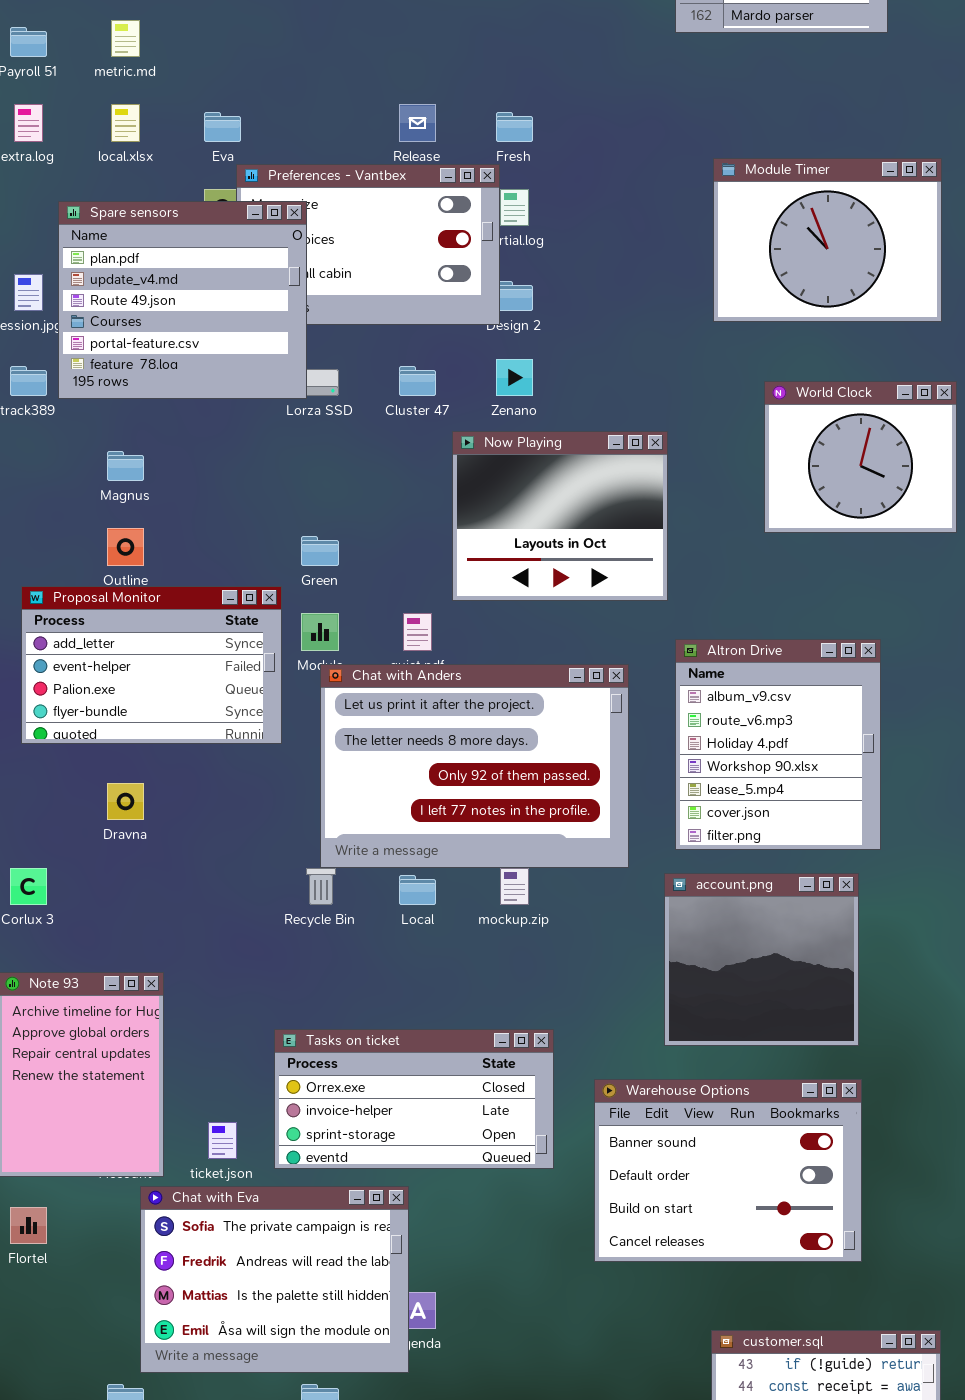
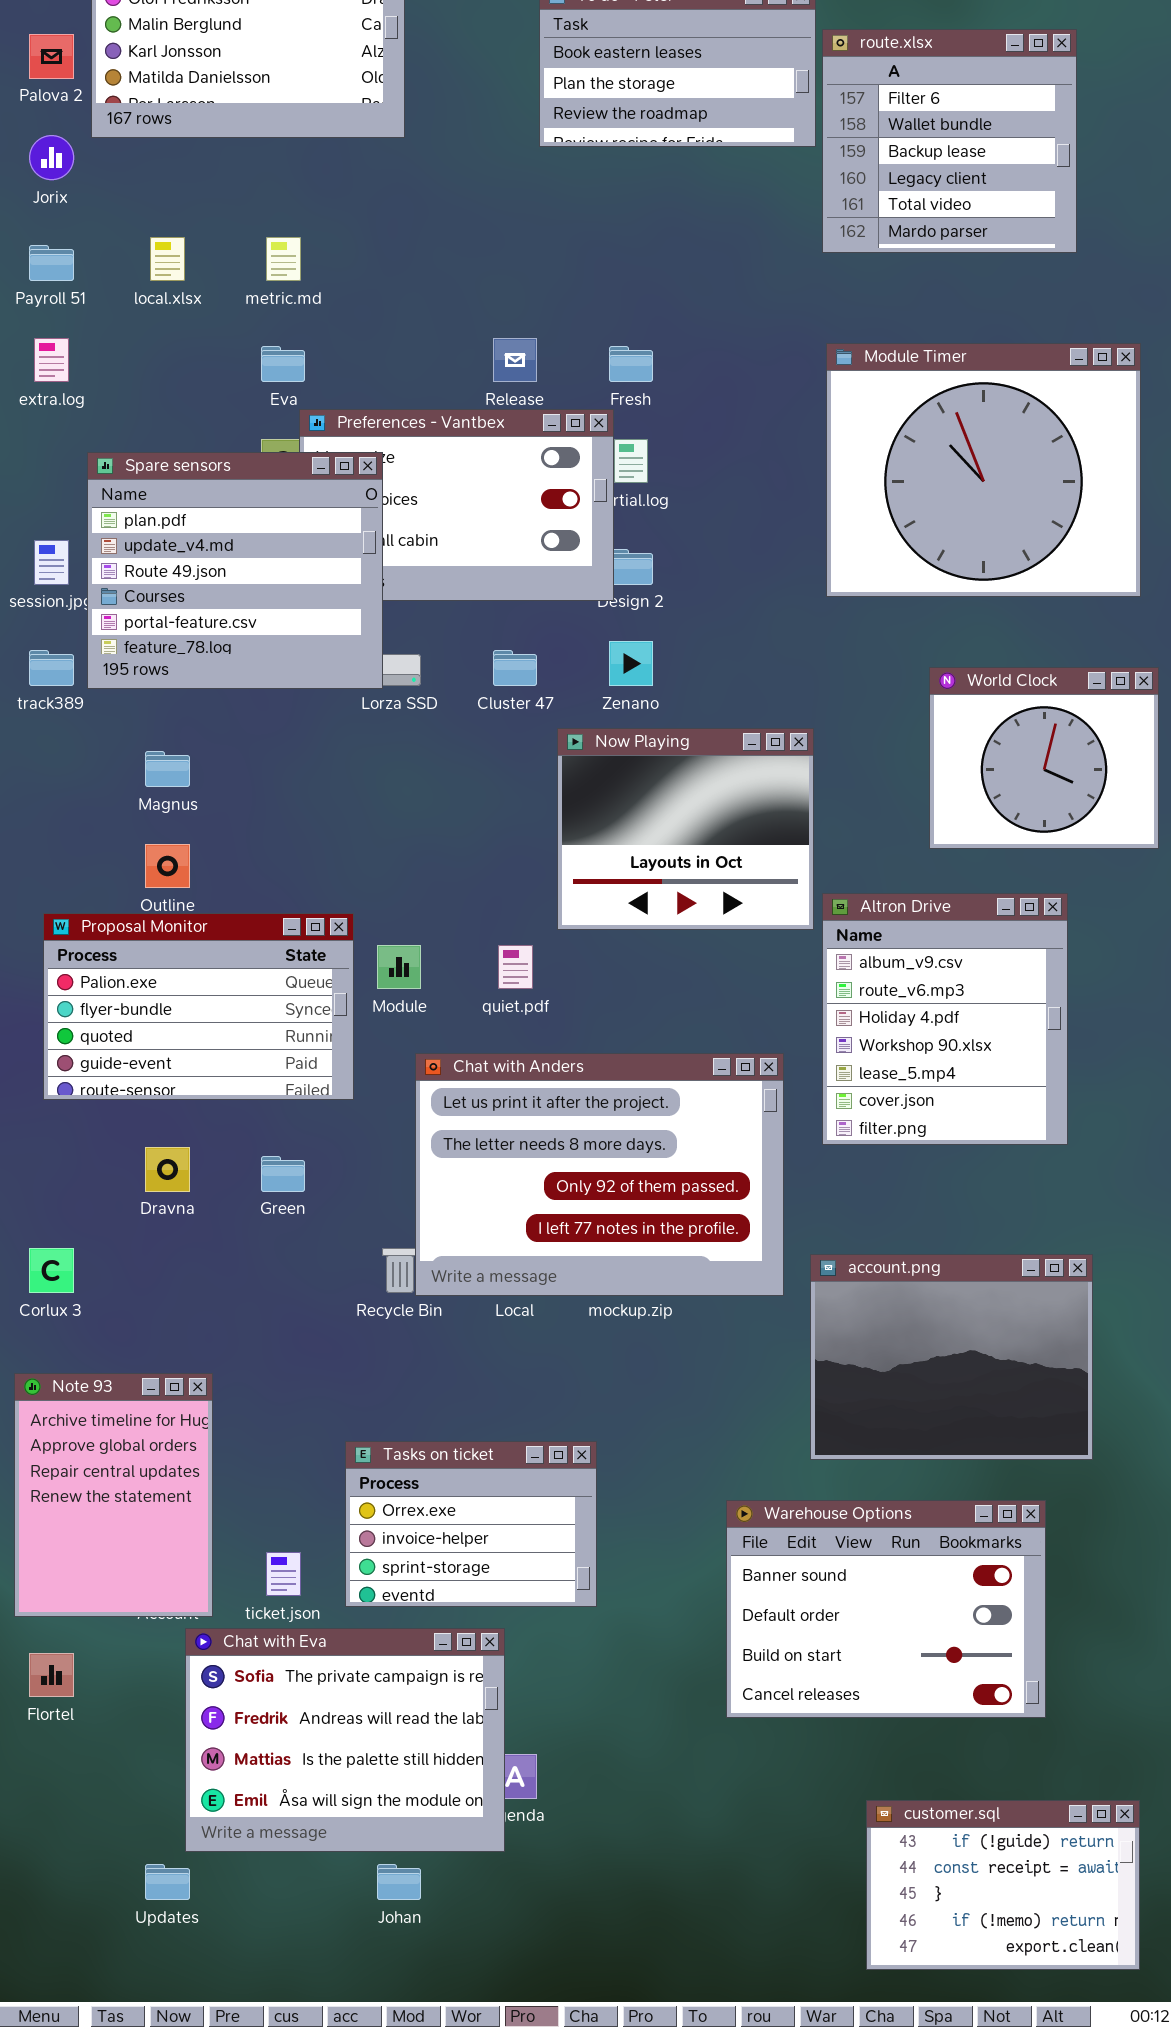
metric.md: [111,20,140,57] -> [266,237,301,281], moved
local.xlsx: [111,104,140,142] -> [150,237,185,281], moved
Module Timer: [713,158,942,322] -> [826,343,1141,597], resized
Green: [301,536,339,566] -> [261,1156,305,1192], moved
Proposal Monitor: [21,586,282,744] -> [43,913,354,1100], scrolled down 2 rows
Altron Drive: [675,639,881,850] -> [822,893,1068,1145], moved
Chat with Anders: [320,664,629,868] -> [415,1053,784,1296], moved
account.png: [664,873,859,1046] -> [810,1254,1093,1460], resized
Tasks on ticket: [274,1029,554,1169] -> [345,1441,597,1607], resized

